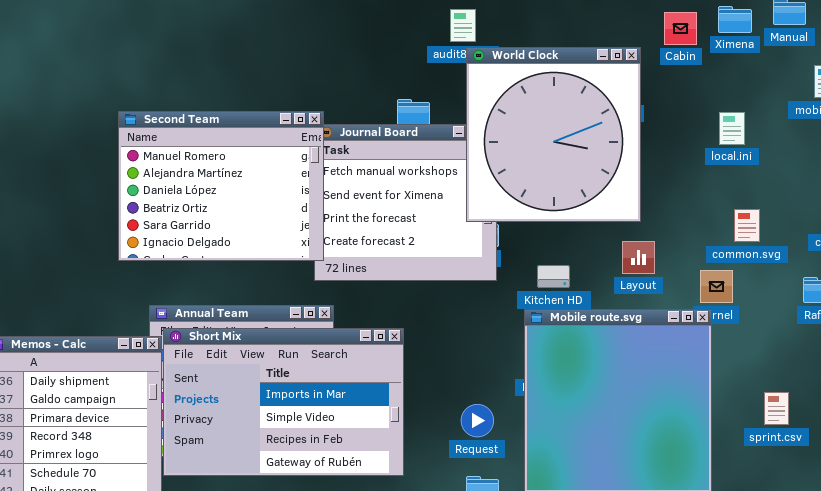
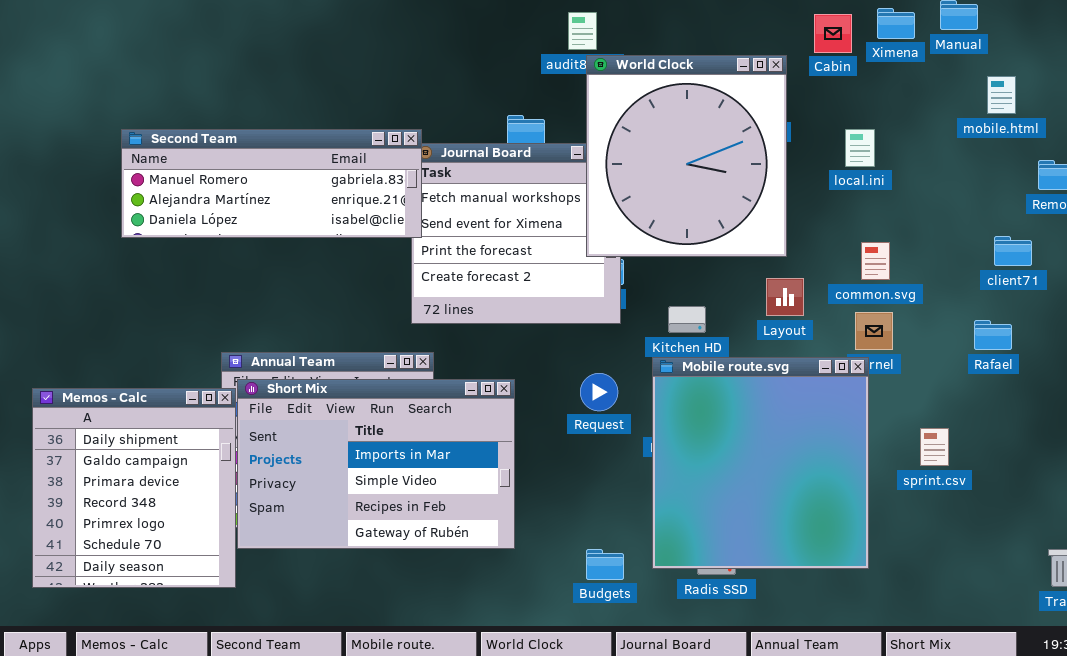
Second Team: [118,111,324,261] -> [121,129,422,238], resized
local.ini: [719,112,745,145] -> [845,129,875,167], moved
common.svg: [734,209,760,242] -> [861,242,890,280], moved
sprint.csv: [764,392,789,425] -> [920,428,949,466], moved
Request: [461,404,494,437] -> [580,373,618,411], moved

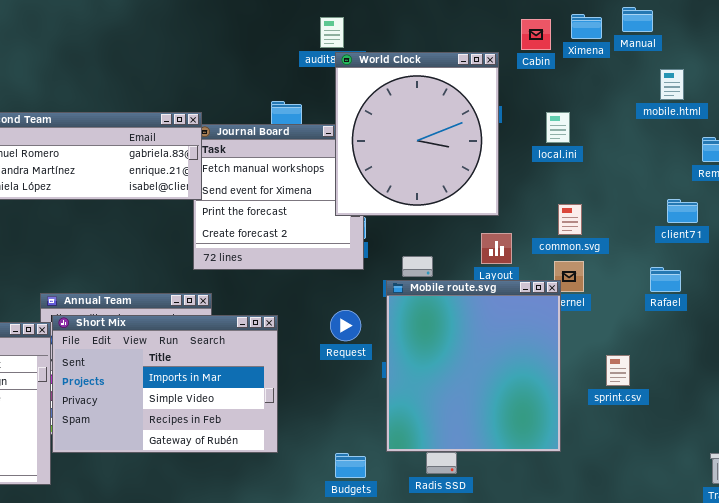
Mobile route.svg: [652,357,869,569] -> [386,280,561,452], moved

